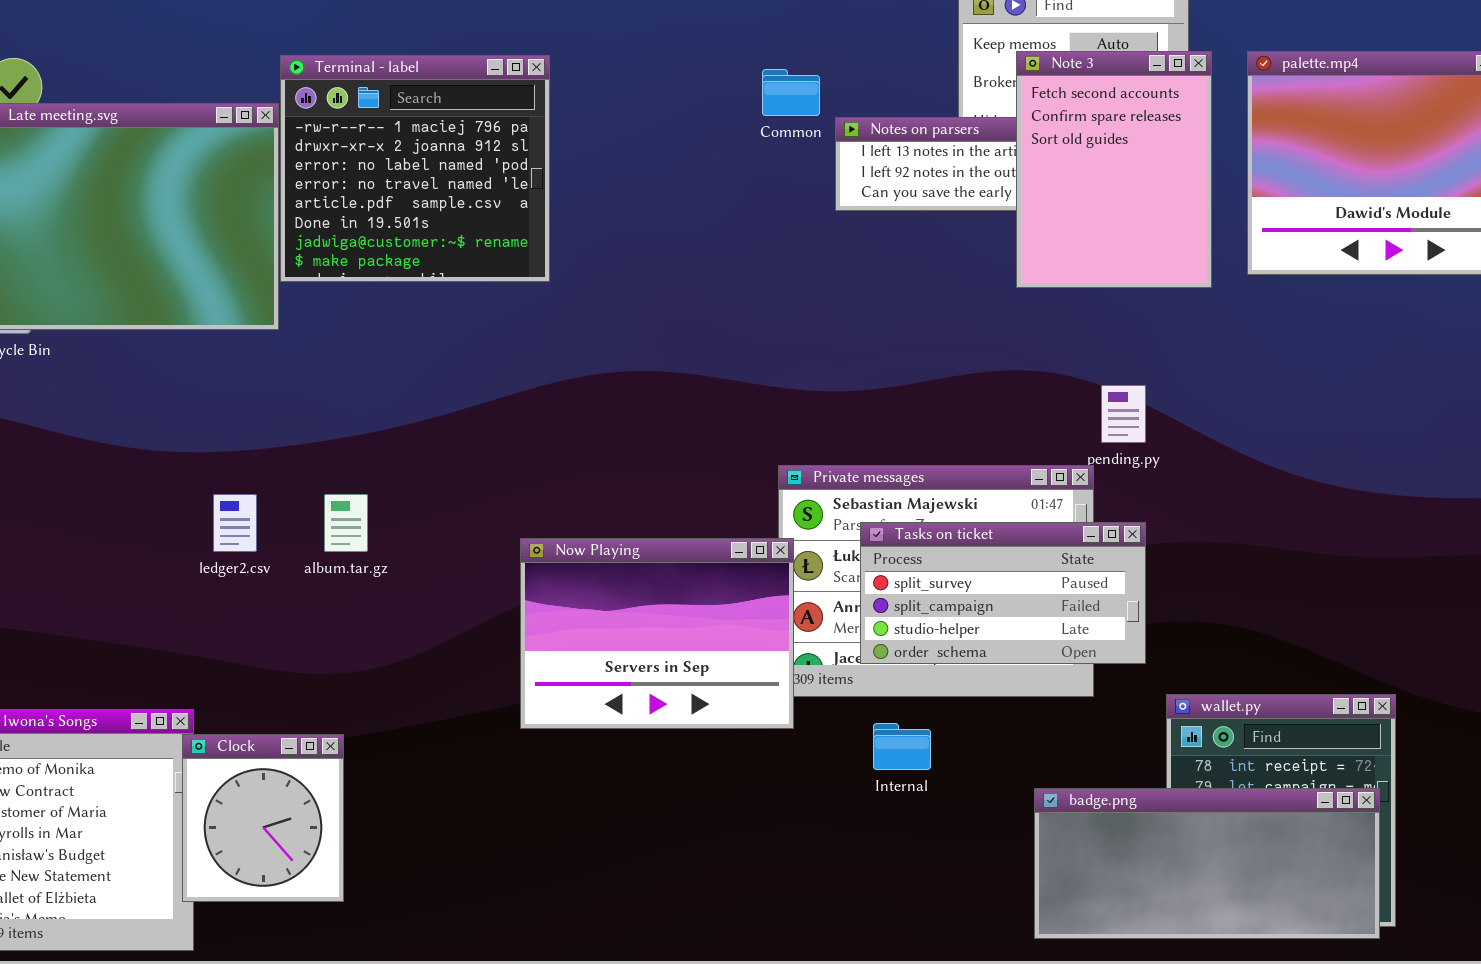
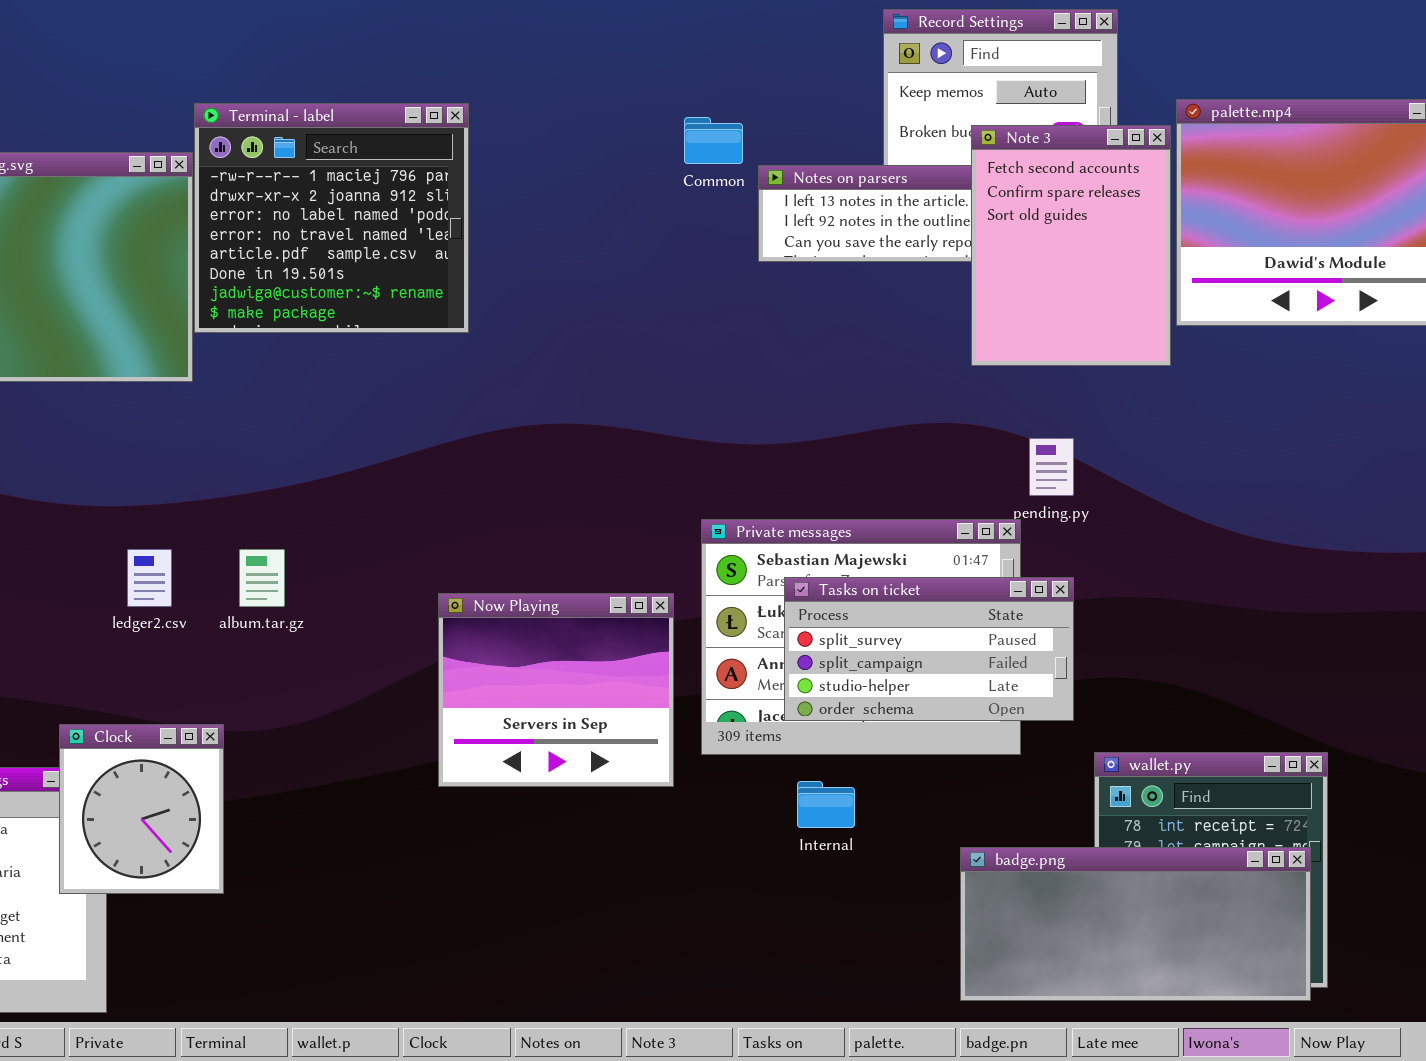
Note 3: [1016,51,1212,288] -> [971,125,1171,366], moved
Now Playing: [520,538,794,729] -> [438,593,674,787], resized
Clock: [182,734,344,902] -> [59,724,224,894], moved

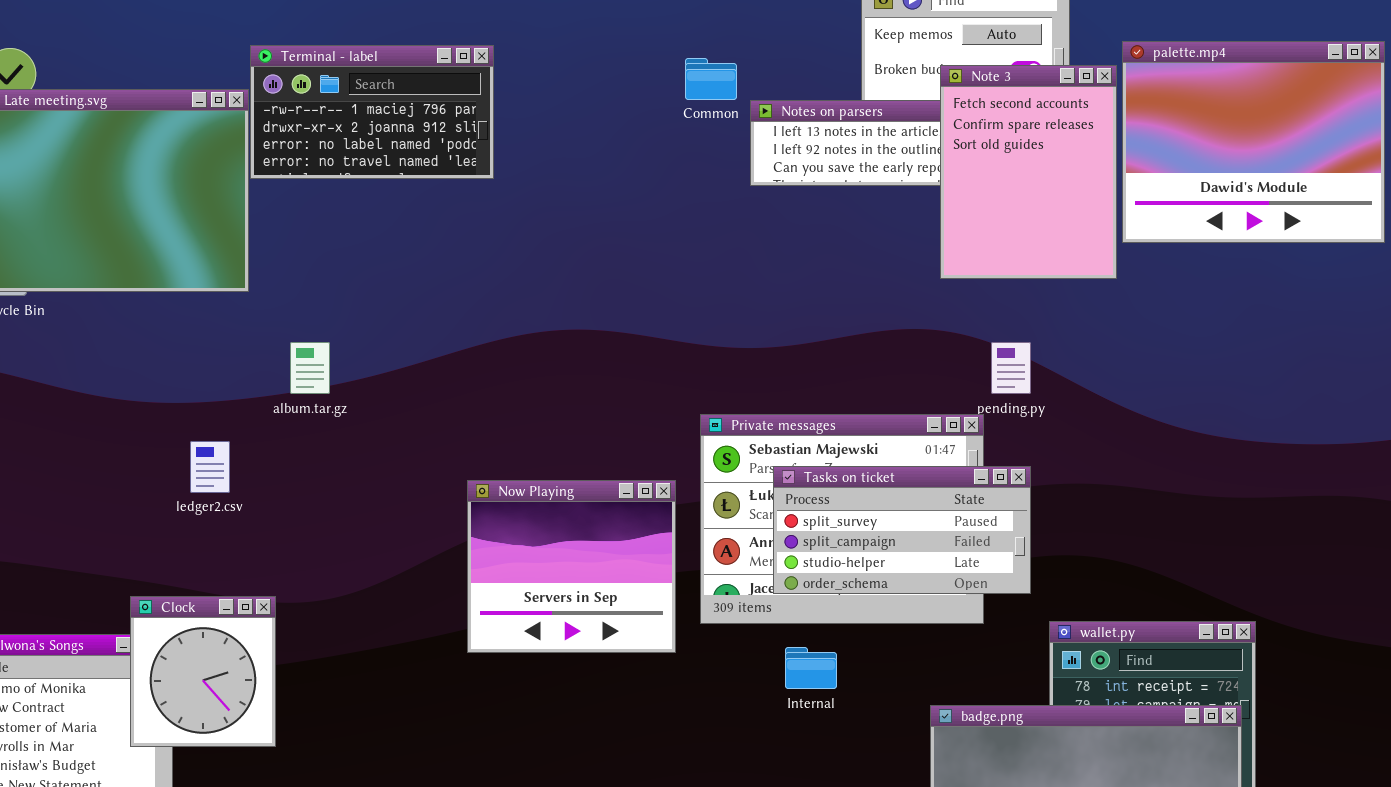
Terminal - label: [194,103,469,333] -> [250,45,494,179], resized
album.tar.gz: [239,549,285,607] -> [290,342,330,394], moved

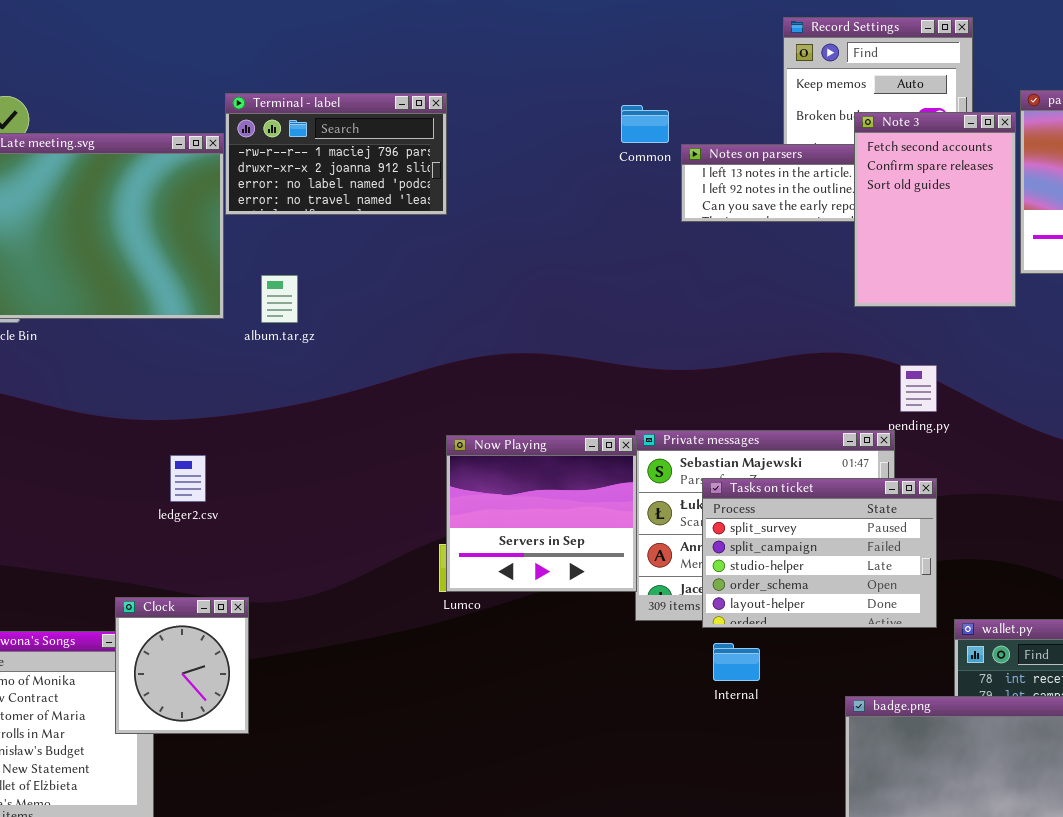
album.tar.gz: [290,342,330,394] -> [261,275,298,323], moved
Tasks on ticket: [773,466,1031,594] -> [702,478,937,628], resized
Now Playing: [467,480,676,653] -> [446,435,637,592], moved

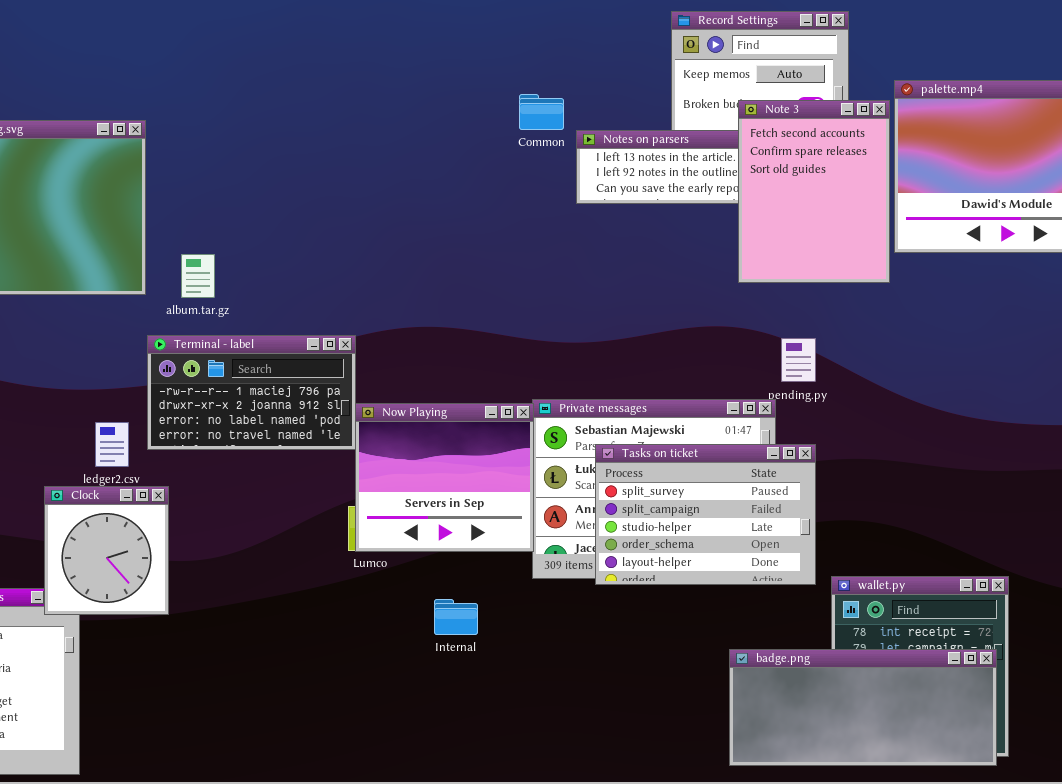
Terminal - label: [225,93,447,215] -> [147,335,356,450], moved
Clock: [115,597,249,734] -> [44,486,169,615], moved
Internal: [713,643,760,681] -> [434,599,478,635], moved

